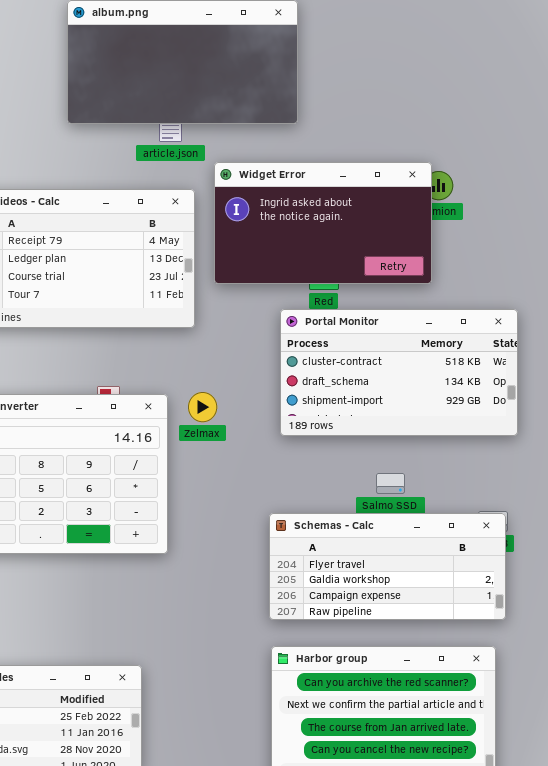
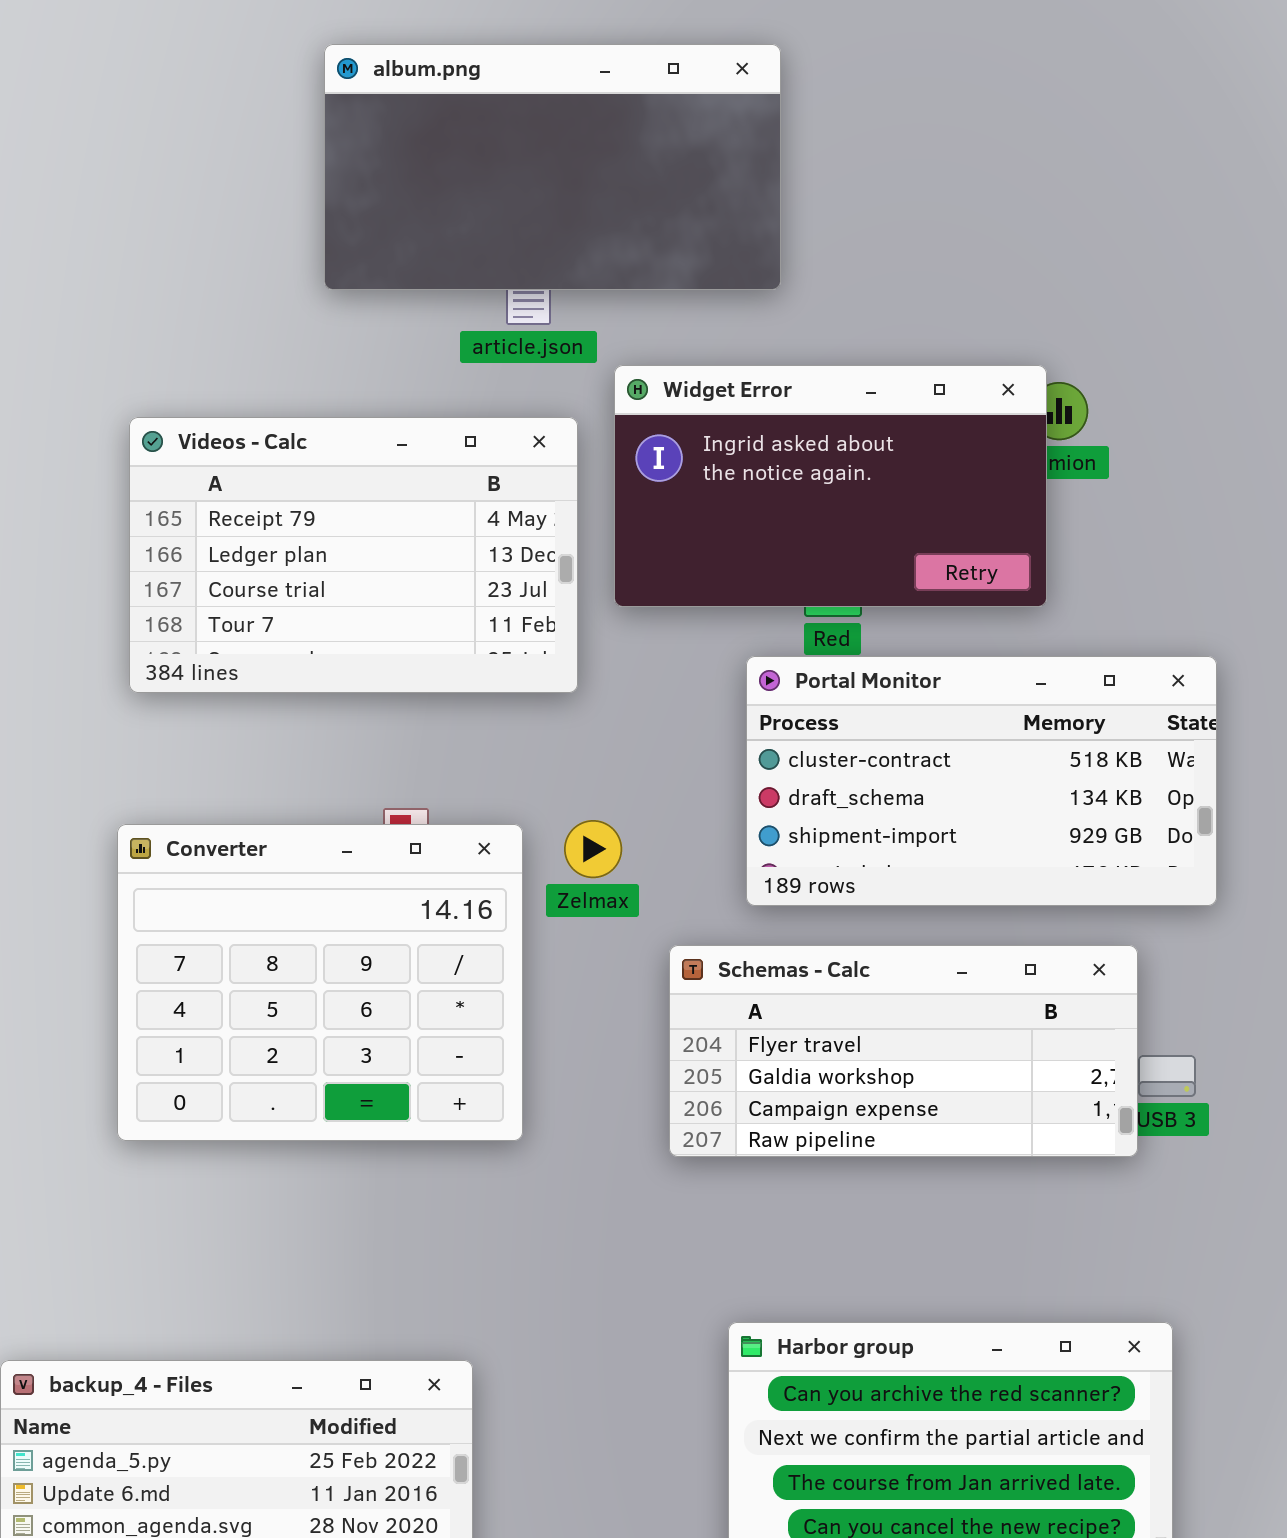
Schemas - Calc: [269,513,506,620] -> [669,945,1138,1157], moved

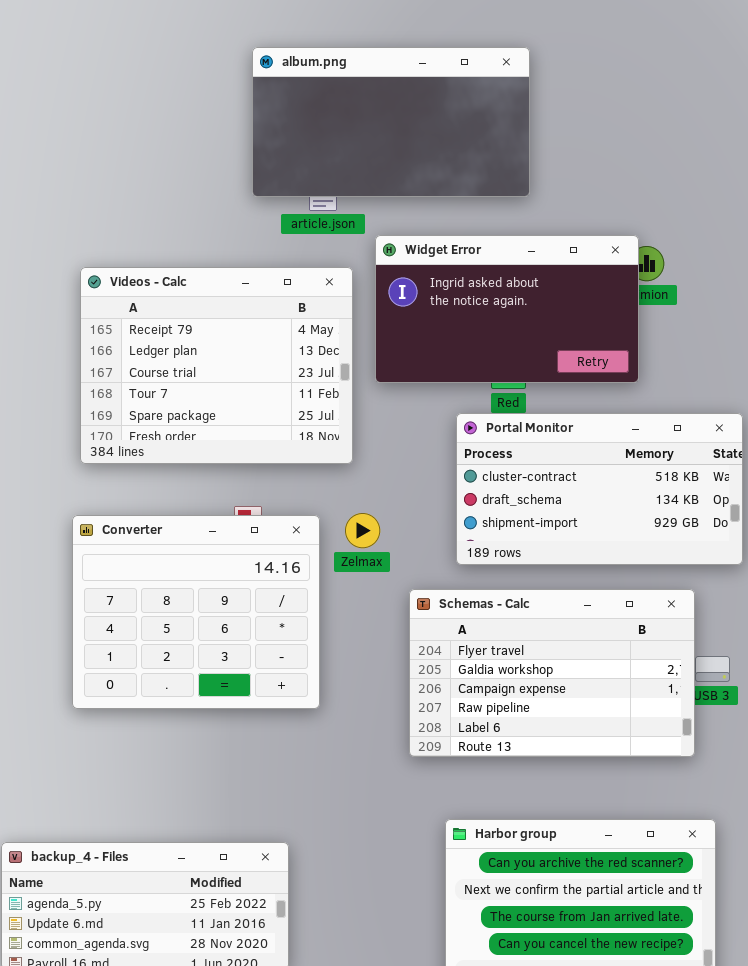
album.png: [324,44,781,290] -> [252,47,530,197], moved
Videos - Calc: [129,417,578,693] -> [80,267,353,464], resized
Schemas - Calc: [669,945,1138,1157] -> [409,589,695,757], resized

